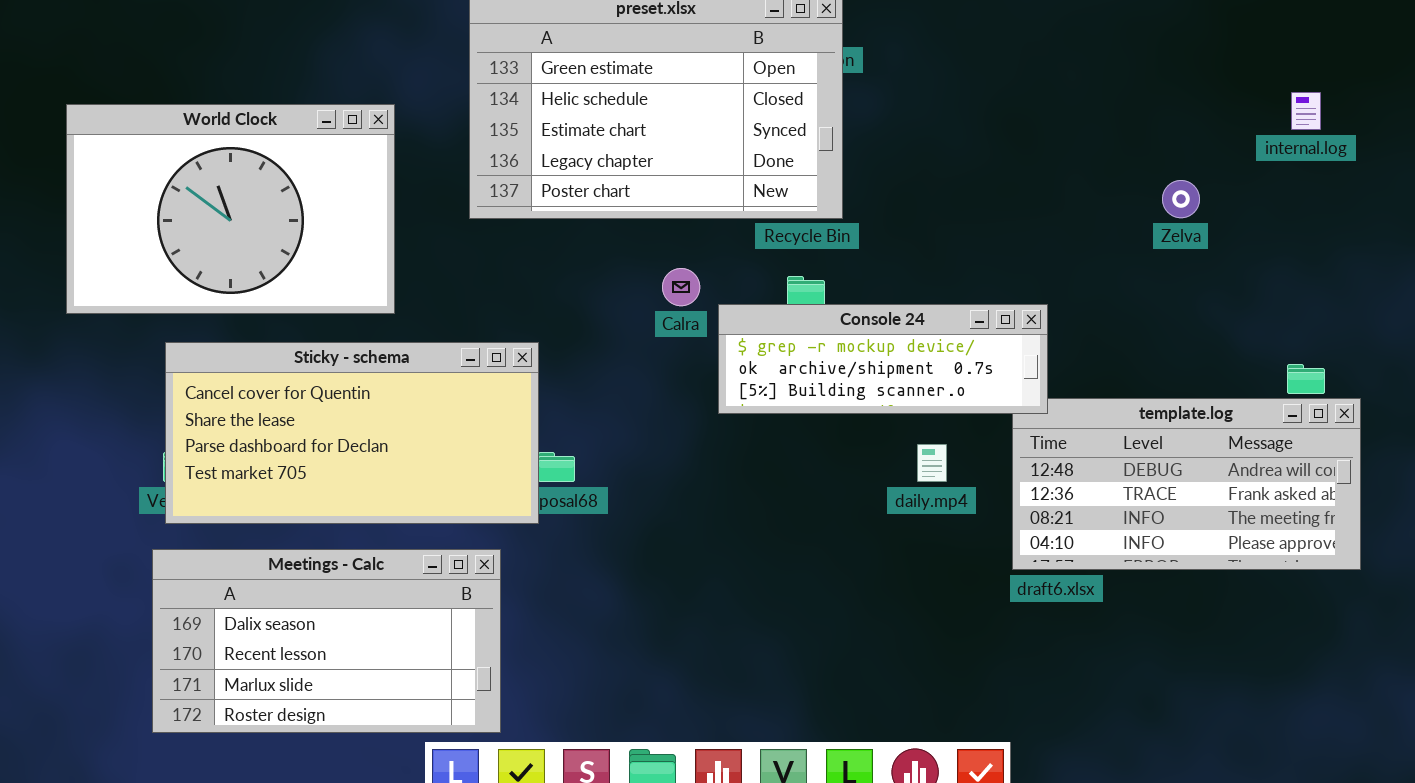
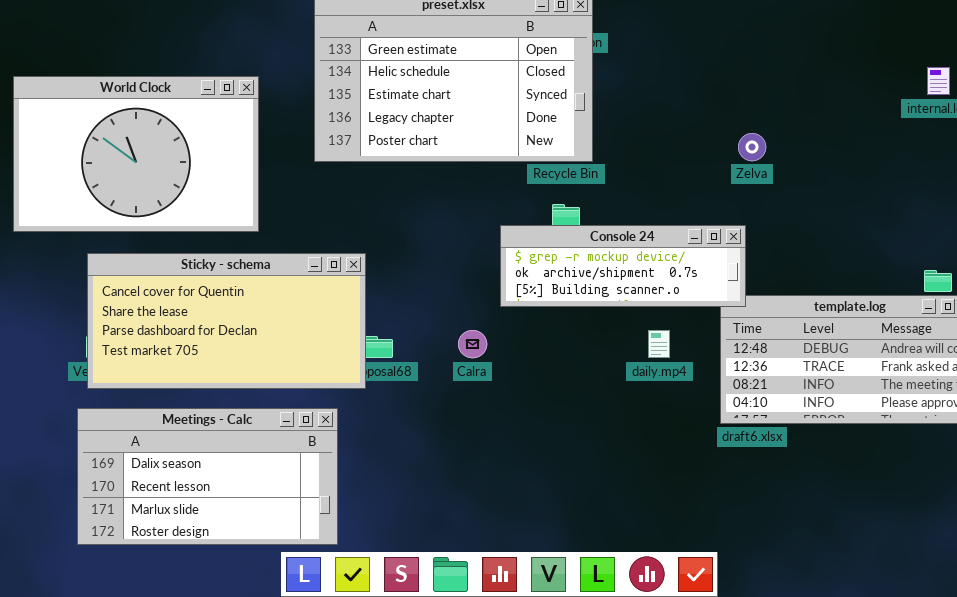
Zelva: [1162,180,1200,218] -> [738,133,766,161], moved
Calra: [662,268,700,306] -> [458,330,487,358], moved

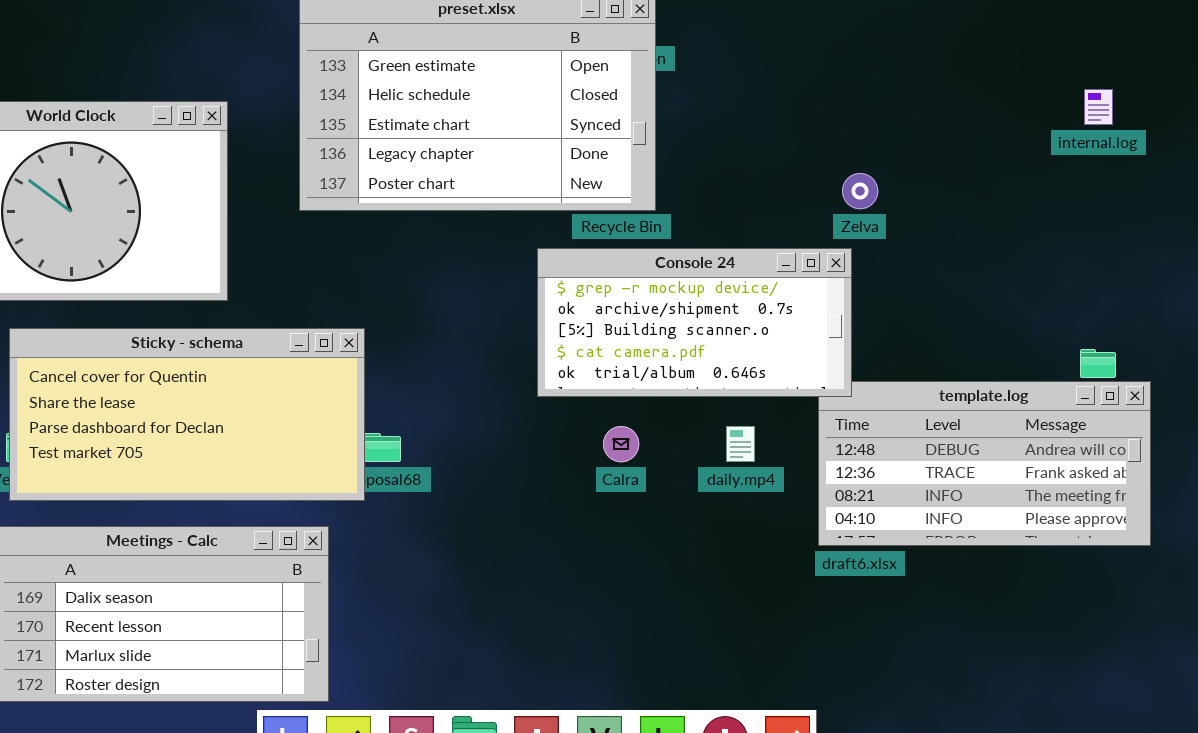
Console 24: [500,225,746,307] -> [537,248,852,397], resized
Calra: [458,330,487,358] -> [603,426,639,462], moved

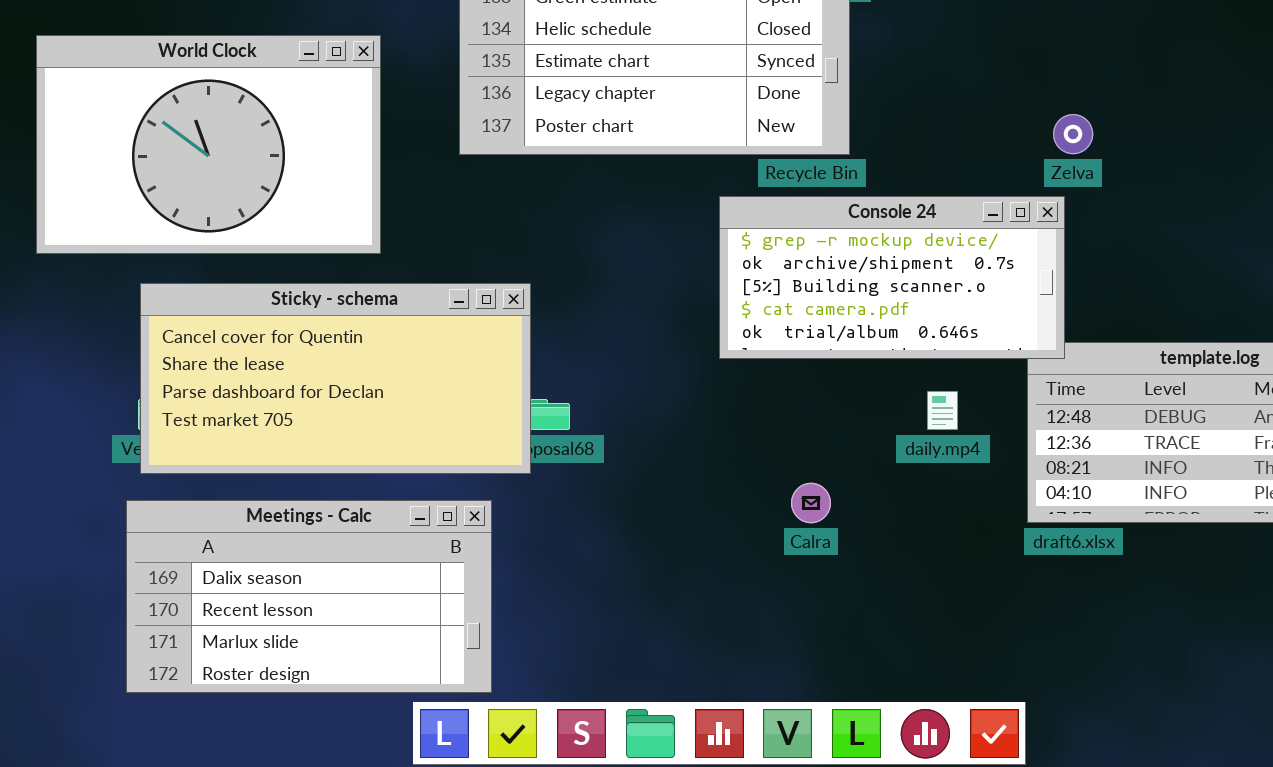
Calra: [603,426,639,462] -> [791,483,831,523], moved

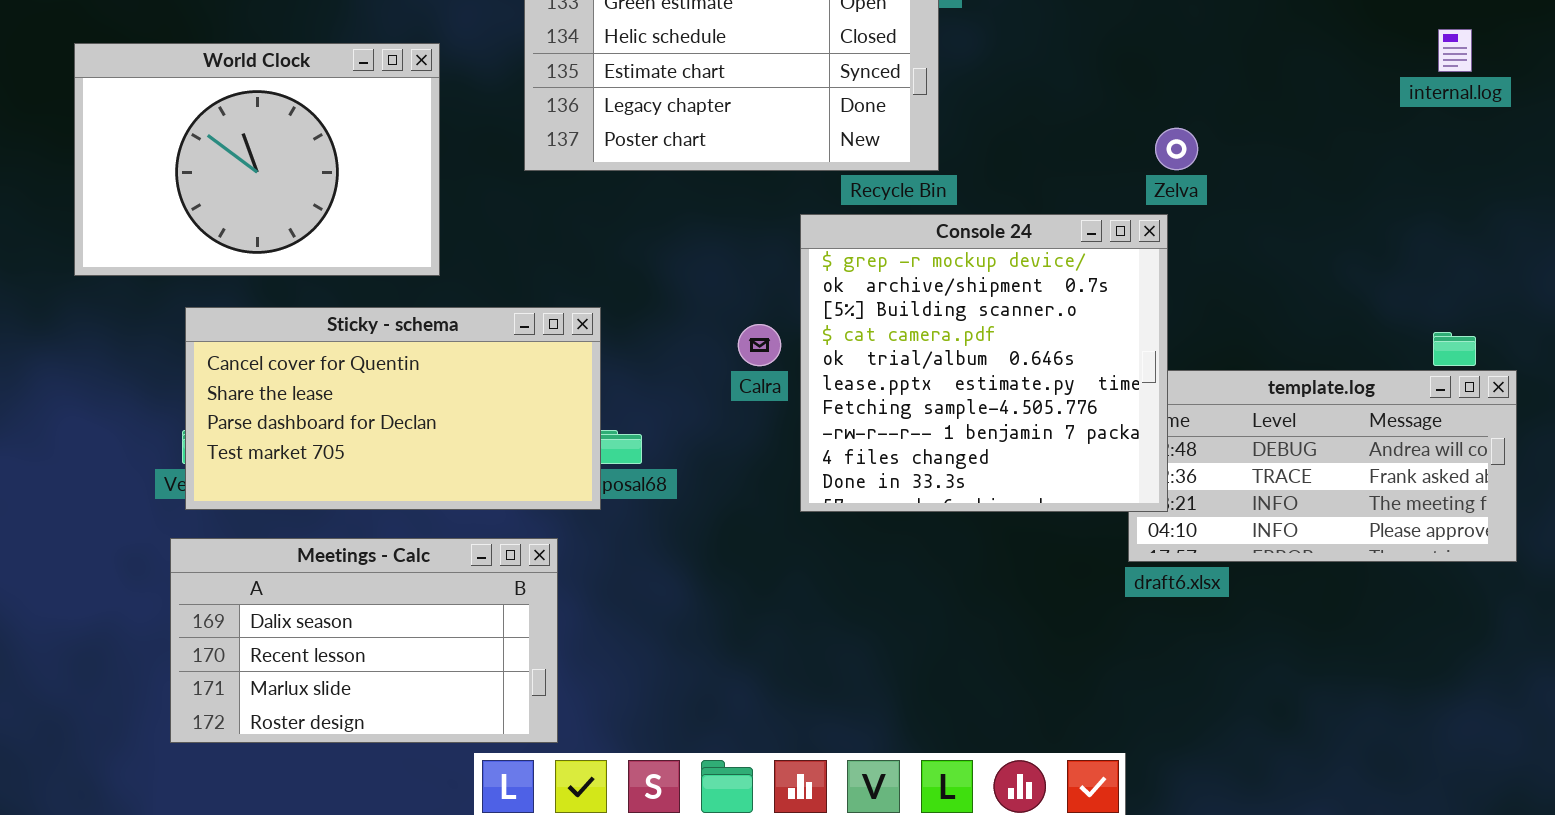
Console 24: [719,196,1065,359] -> [800,214,1168,512], resized
Calra: [791,483,831,523] -> [738,324,781,366], moved

